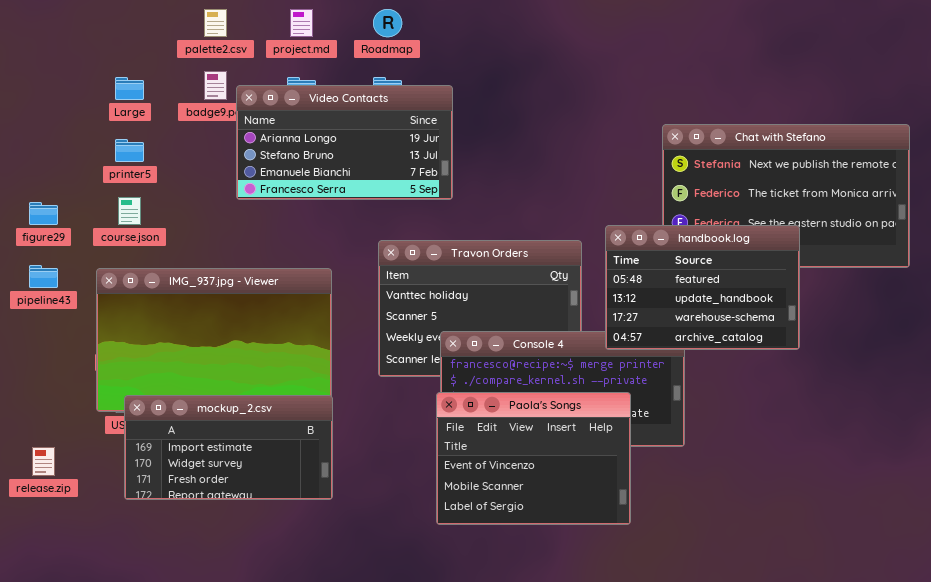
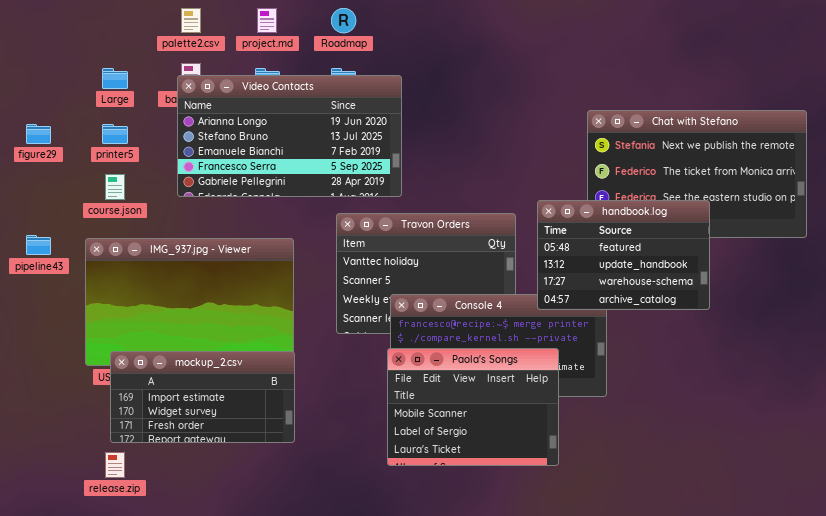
Video Contacts: [236,85,453,200] -> [177,75,402,197], resized
figure29: [29,202,58,225] -> [26,124,51,144], moved
Paola's Songs: [436,392,631,525] -> [387,348,559,466], scrolled down 1 row
release.zip: [32,447,55,476] -> [105,452,125,478], moved

